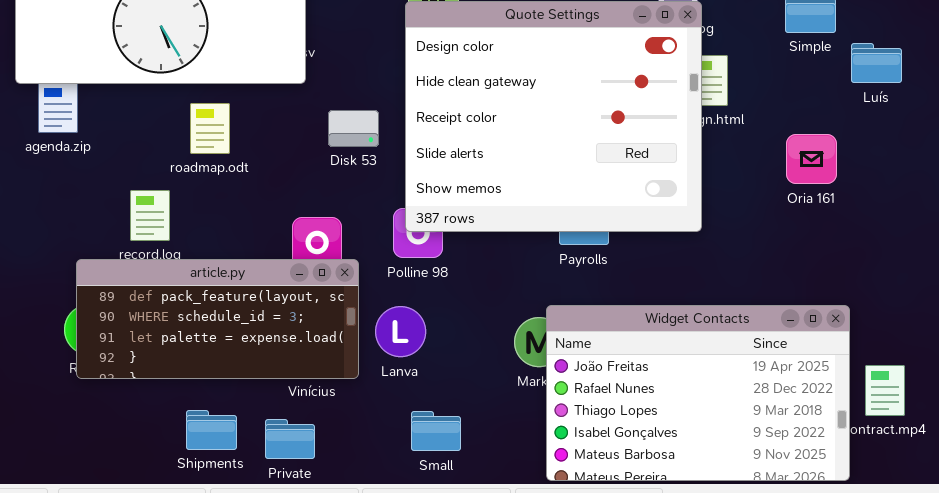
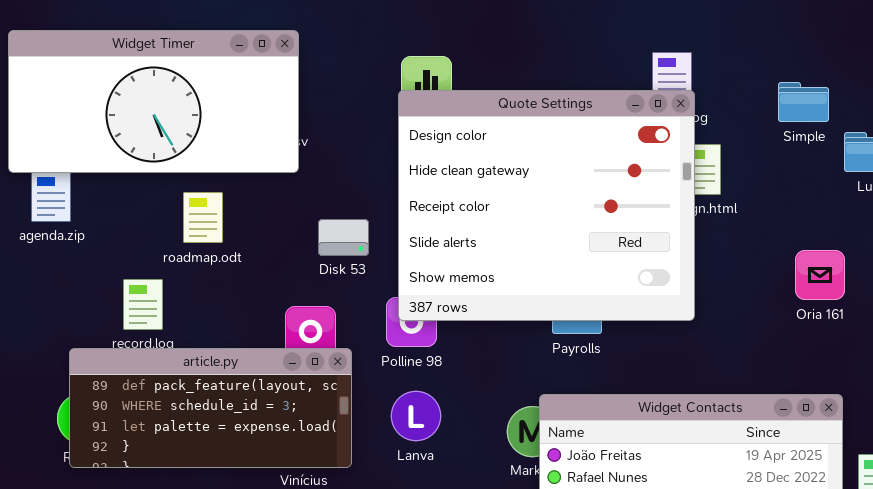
Disk 53: [328,110,379,147] -> [318,219,369,256], moved
Oria 161: [786,134,837,184] -> [795,250,845,300], moved
Lanva: [375,306,426,357] -> [391,391,441,441], moved

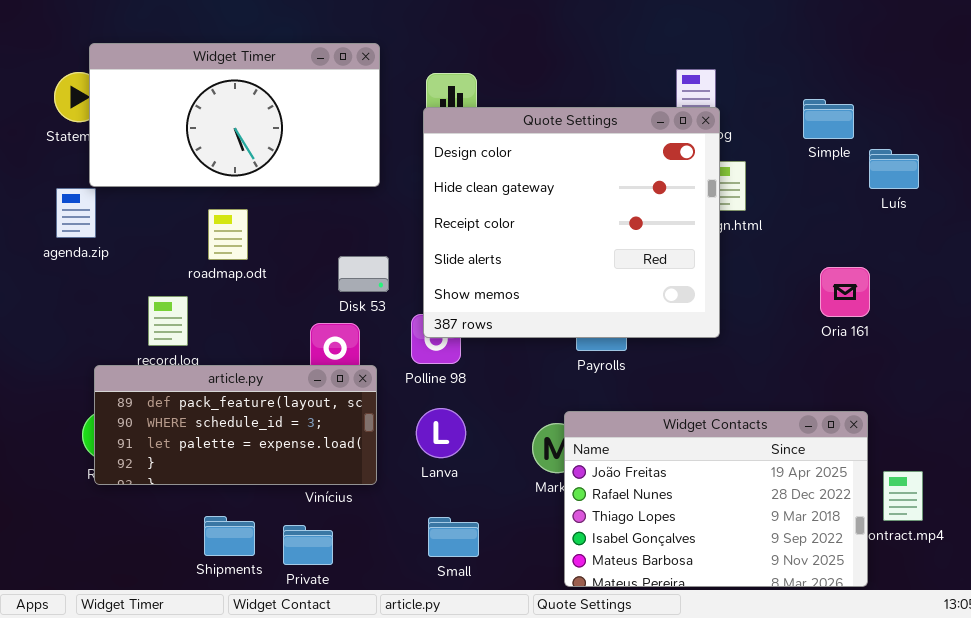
Widget Timer: [8,30,299,173] -> [89,43,380,187], moved
Disk 53: [318,219,369,256] -> [338,256,389,292], moved

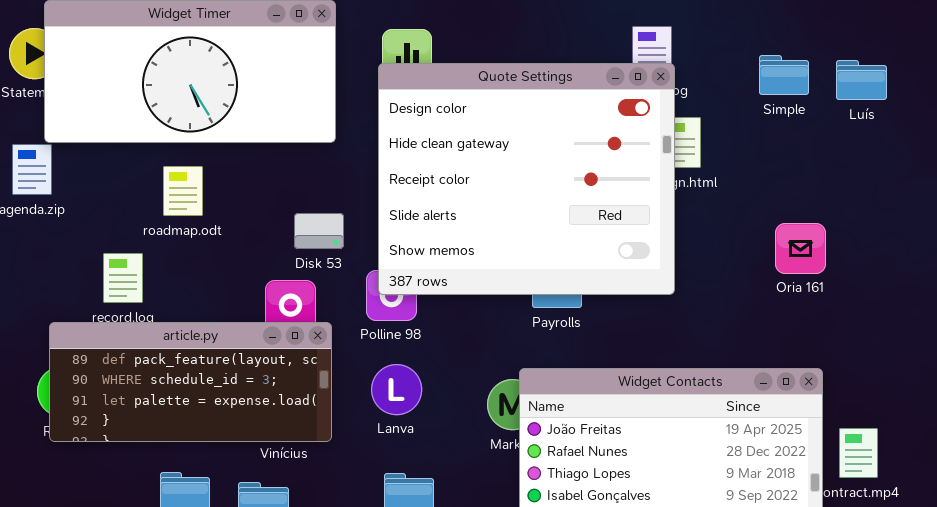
Luís: [869,149,919,189] -> [836,60,887,100], moved

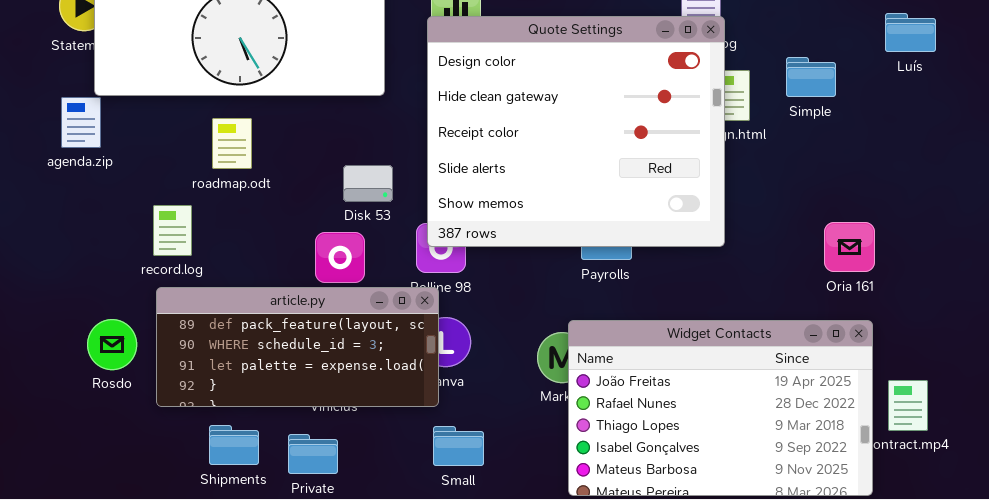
Simple: [759,55,809,95] -> [786,57,836,97], moved
Oria 161: [775,223,826,274] -> [824,222,875,272], moved
article.py: [49,322,332,442] -> [156,287,439,407], moved

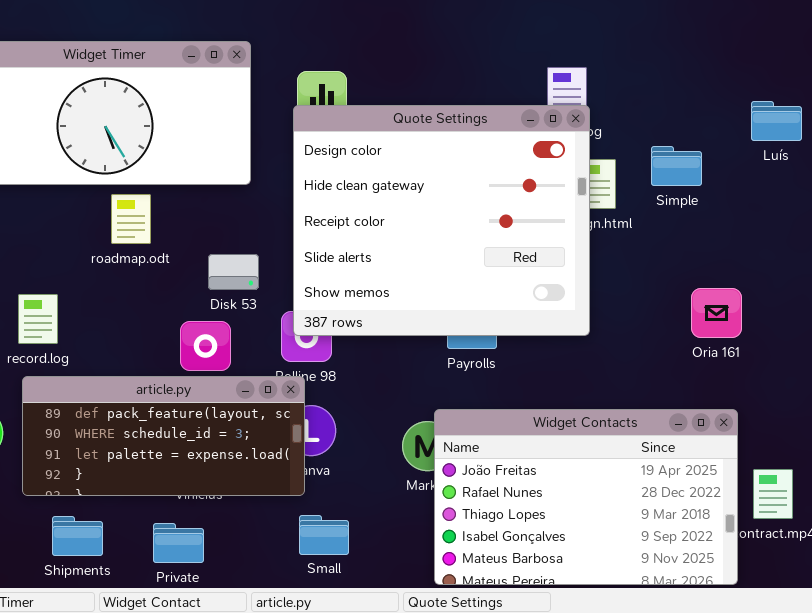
roadmap.odt: [212,118,252,169] -> [111,194,151,244], moved
Oria 161: [824,222,875,272] -> [691,288,742,338], moved
Shipments: [209,425,259,465] -> [52,516,103,556], moved

